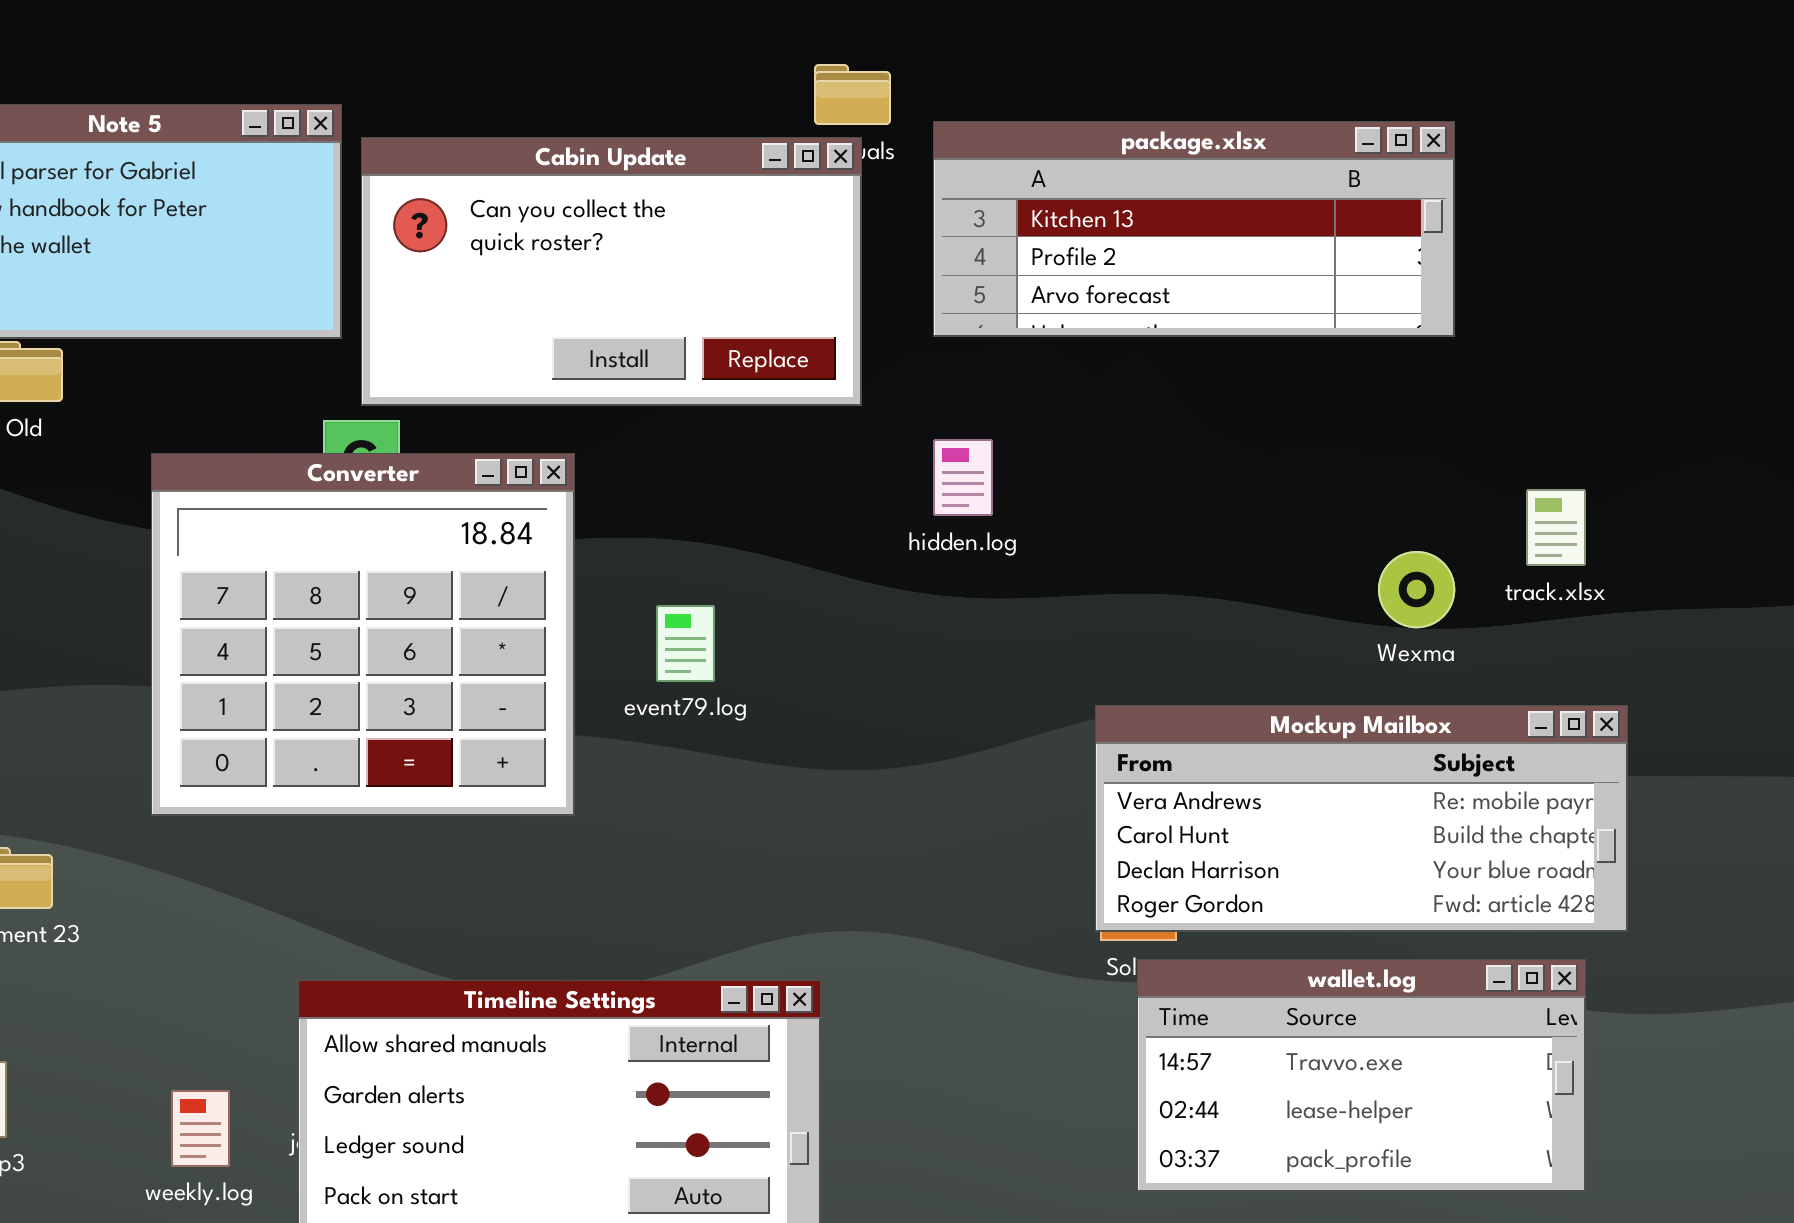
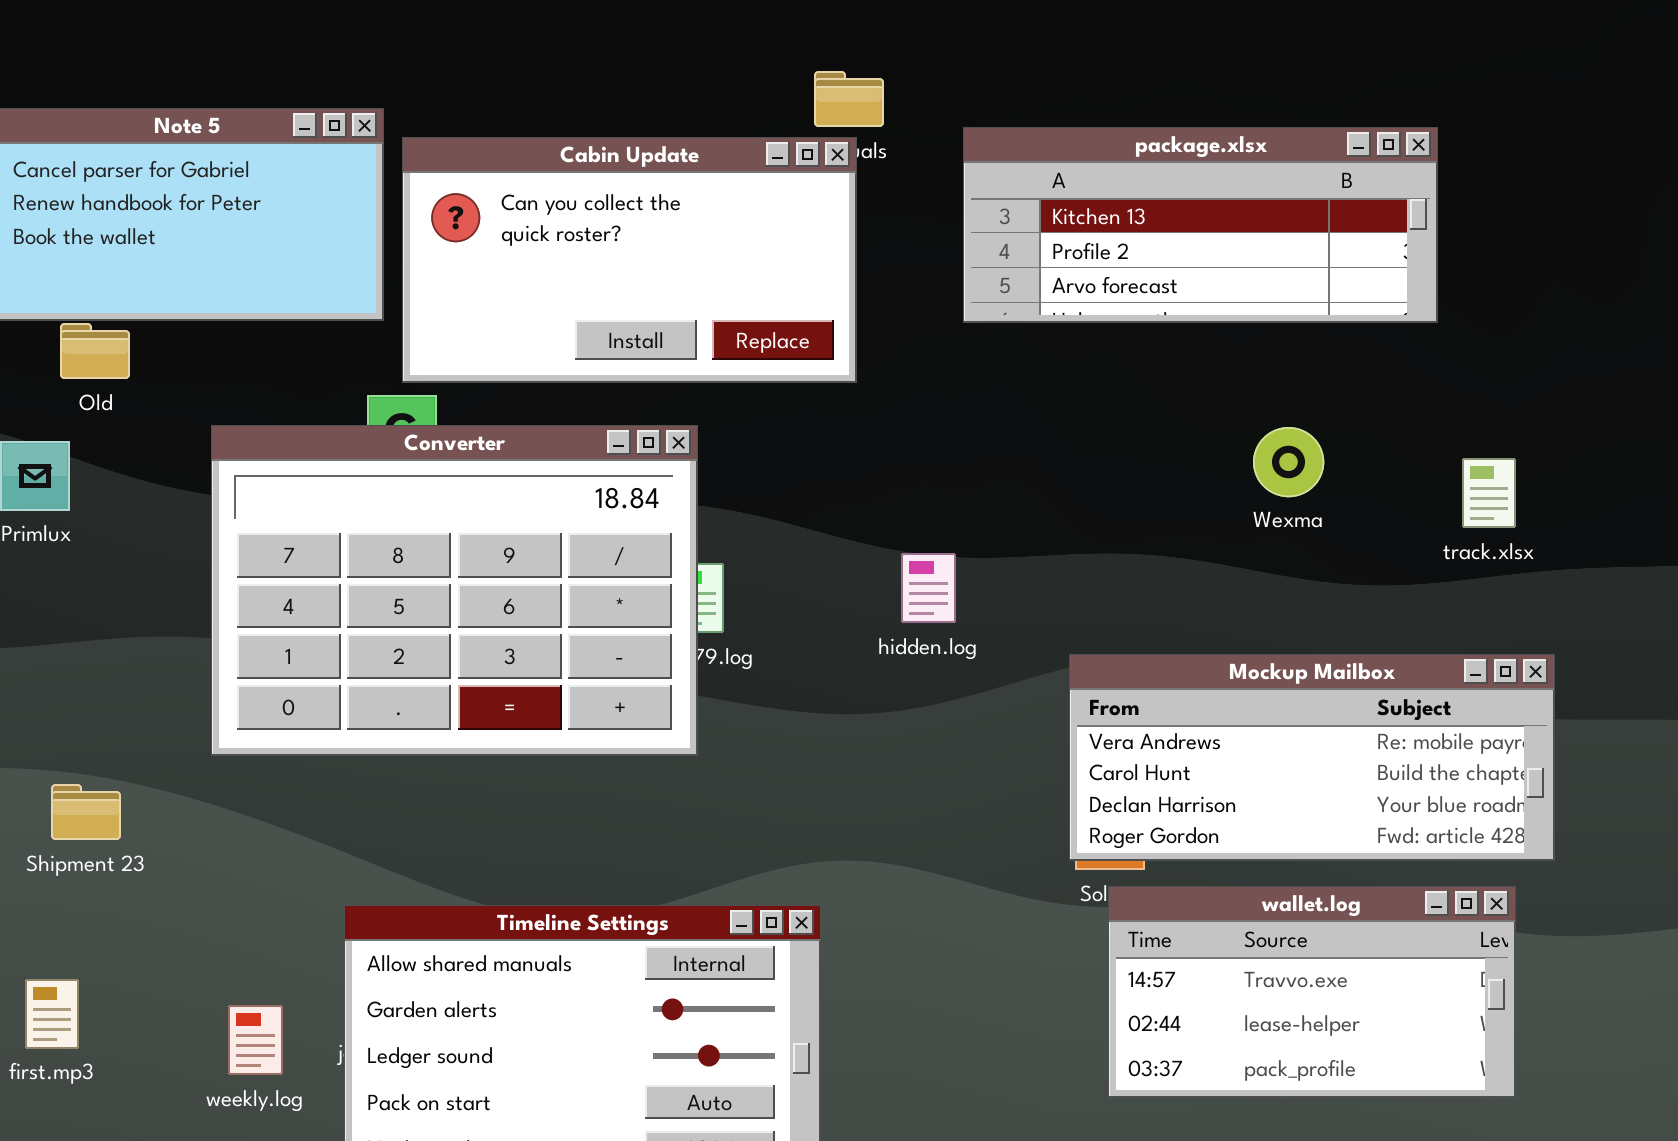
package.xlsx: [933,121,1455,337] -> [963,127,1438,323], moved
hidden.log: [933,439,993,516] -> [901,553,956,623], moved
Converter: [151,453,575,816] -> [211,425,698,756], resized
Wexma: [1378,551,1455,628] -> [1253,427,1324,497], moved

